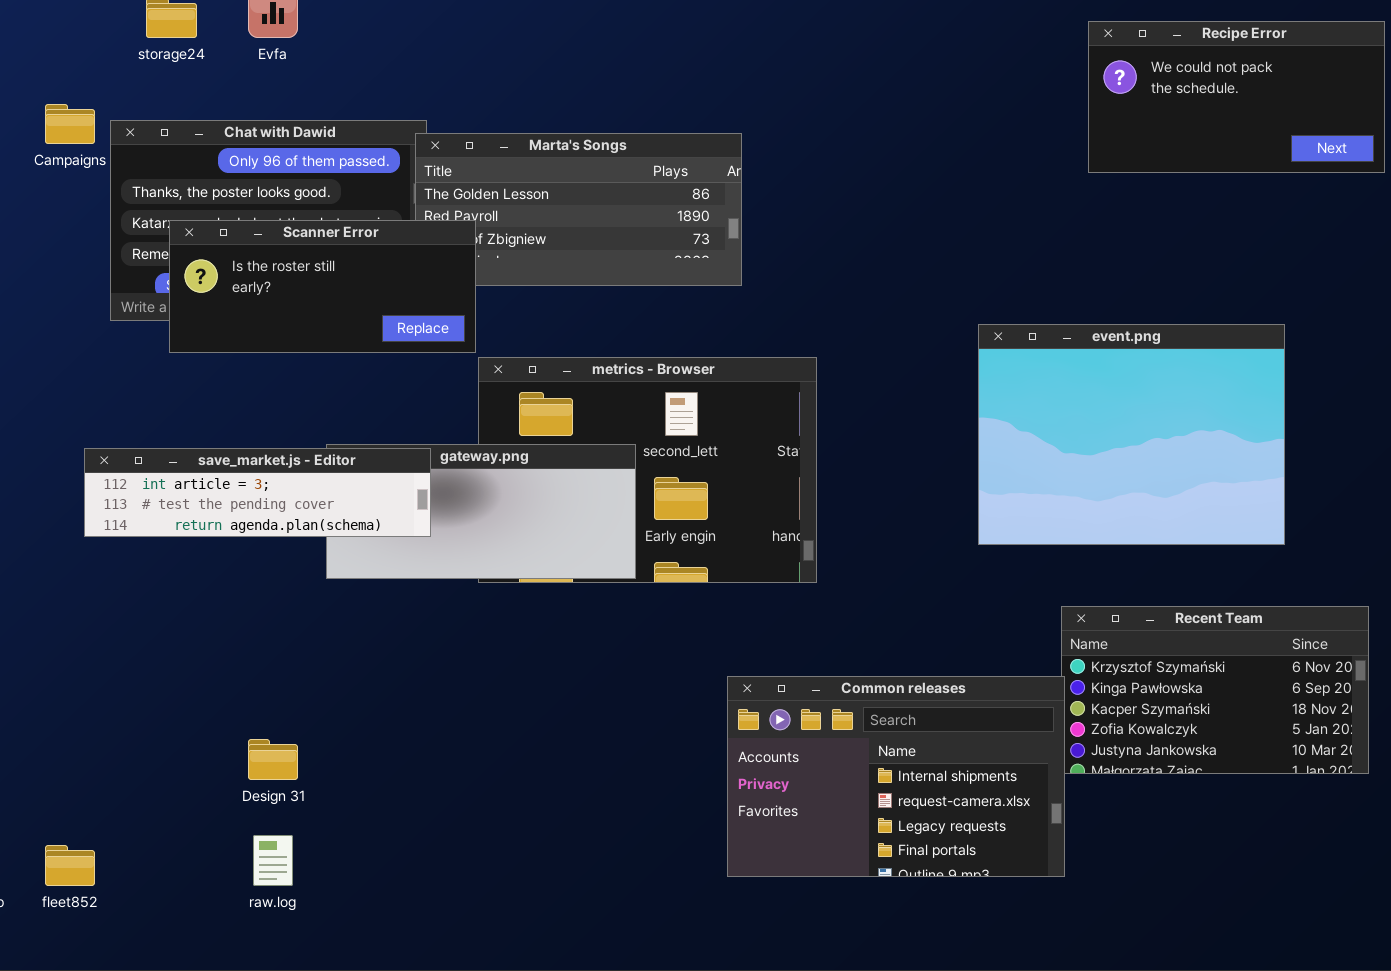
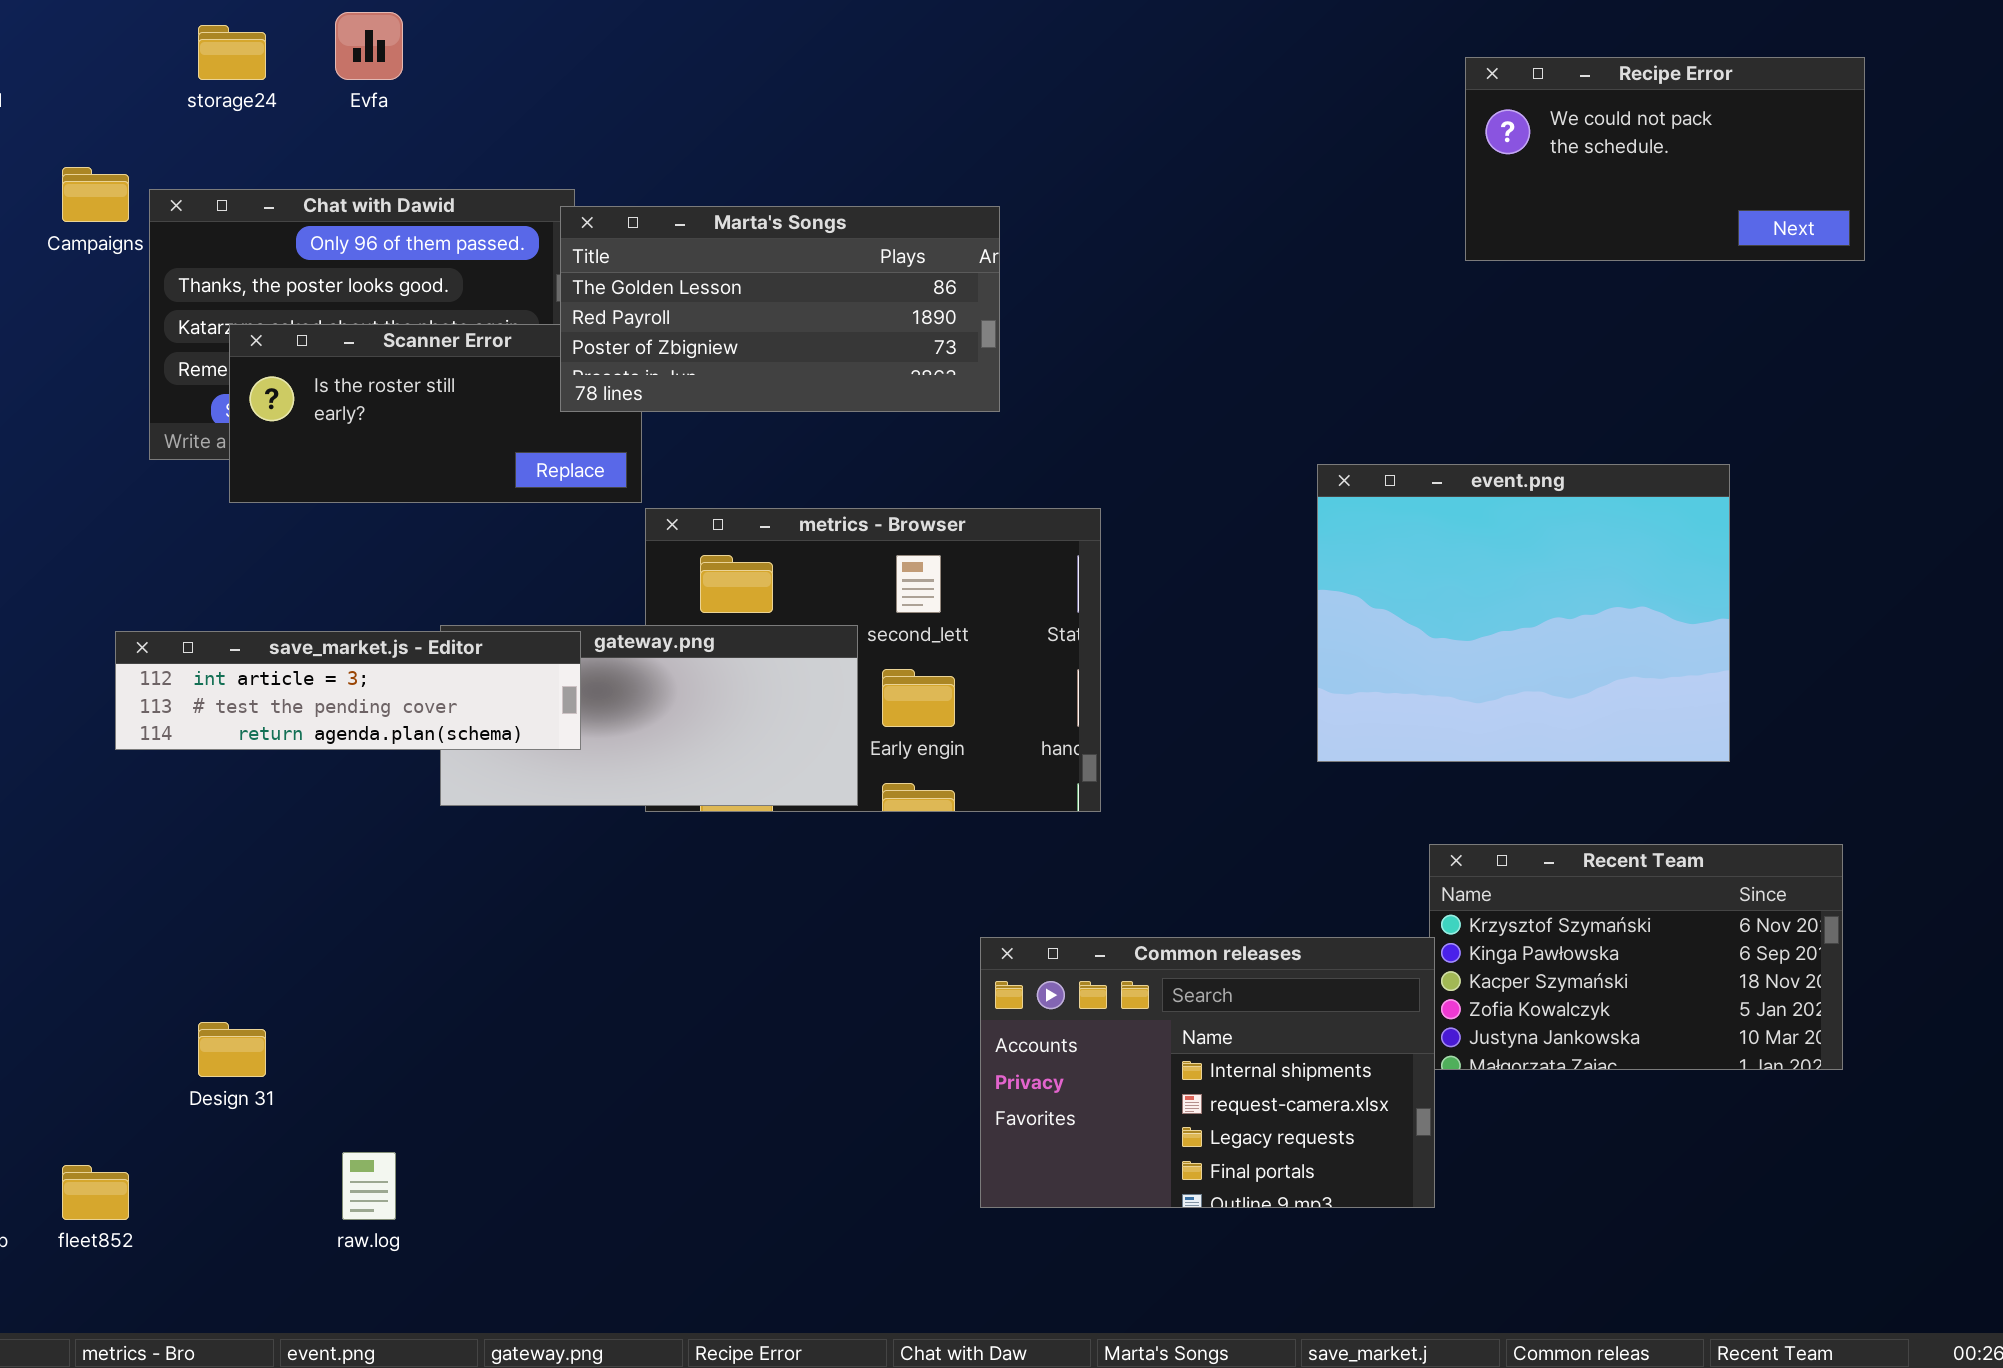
Marta's Songs: [415,133,742,286] -> [560,206,1000,412], raised
Design 31: [248,739,298,780] -> [198,1022,266,1077], moved

